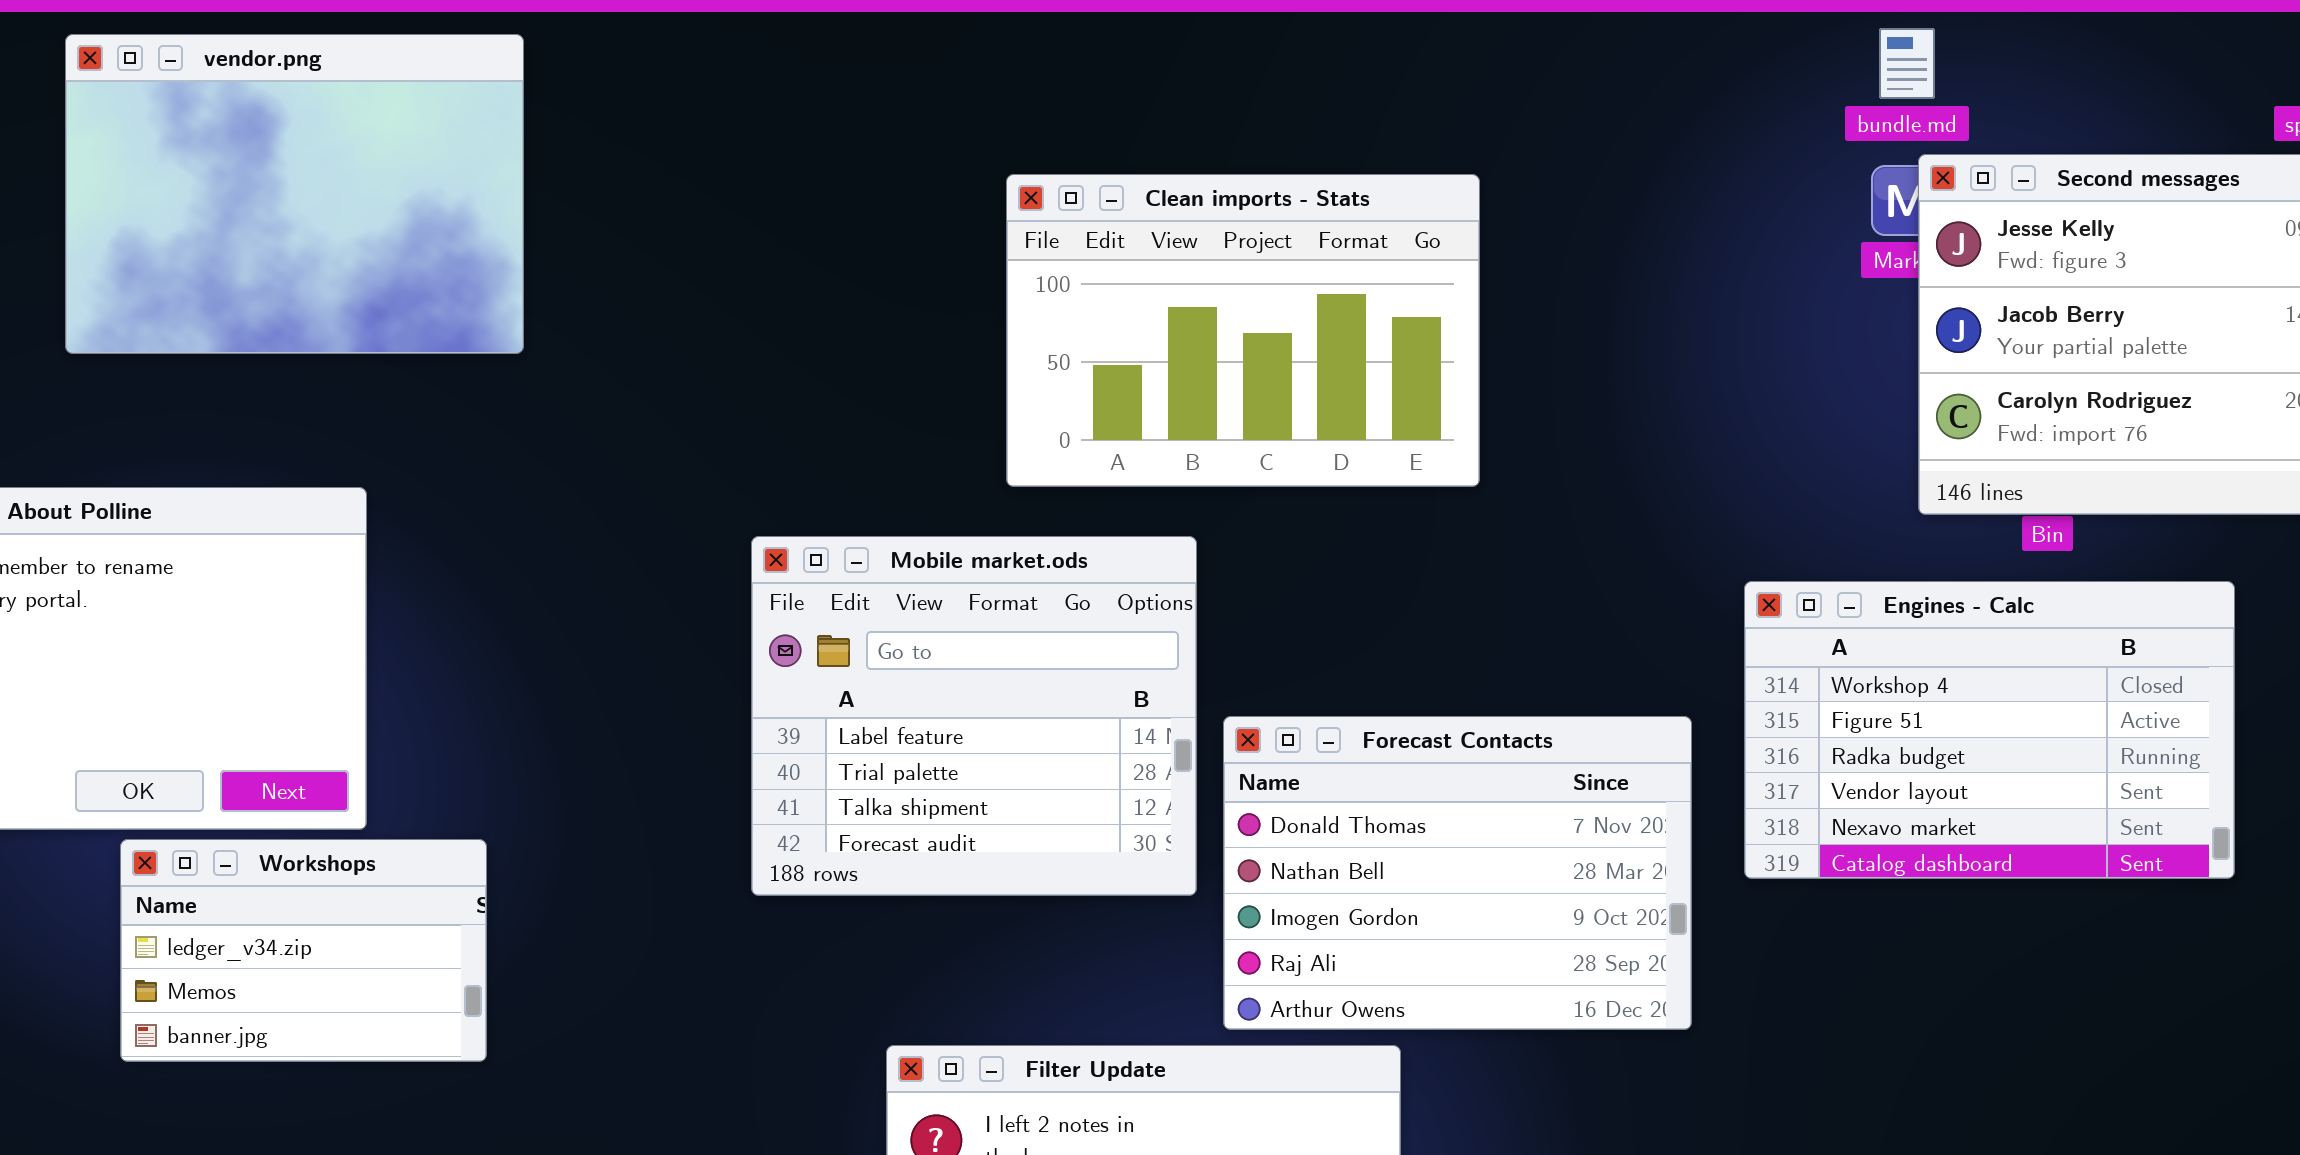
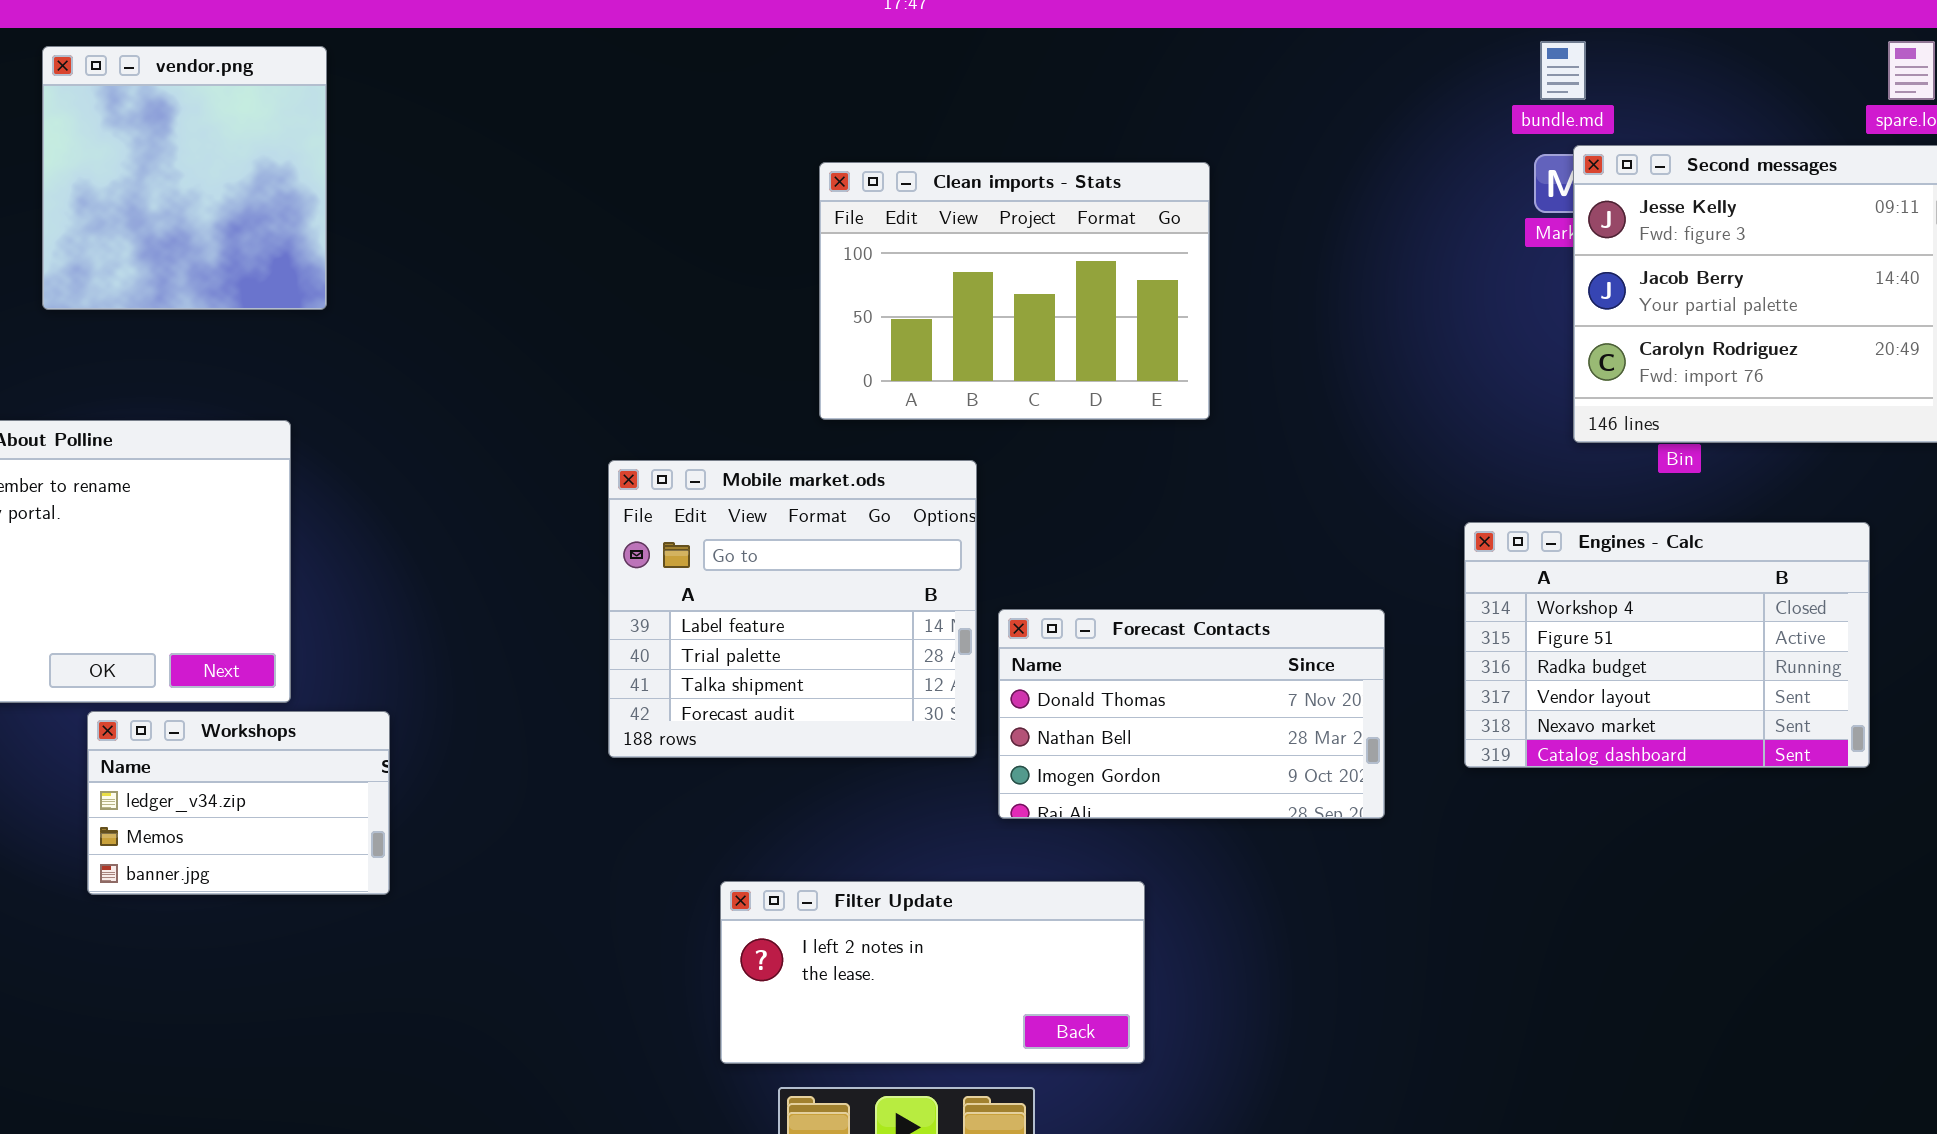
vendor.png: [65,34,524,354] -> [42,46,327,310], resized
Engines - Calc: [1744,581,2235,879] -> [1464,522,1870,768], moved
Forecast Contacts: [1223,716,1692,1030] -> [998,609,1385,819], resized

